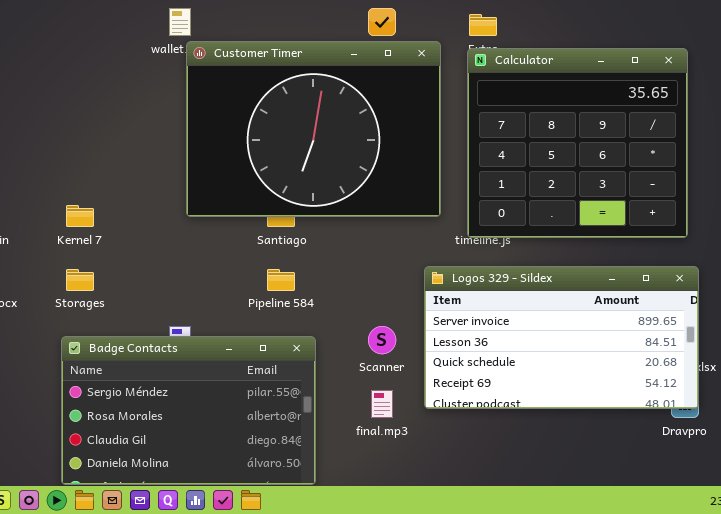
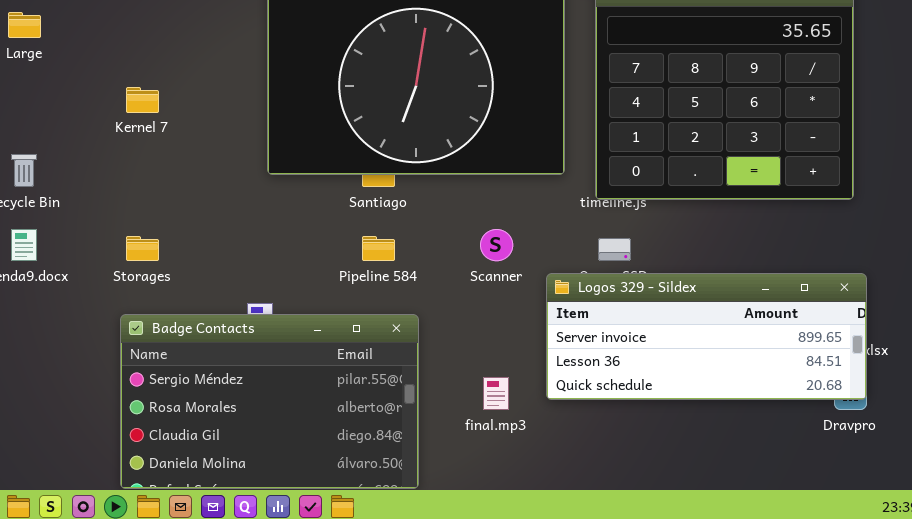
Kernel 7: [66,205,94,227] -> [126,87,159,113], moved
Logos 329 - Sildex: [424,266,699,409] -> [546,273,867,400], resized
Scanner: [368,326,396,354] -> [480,229,513,261], moved

